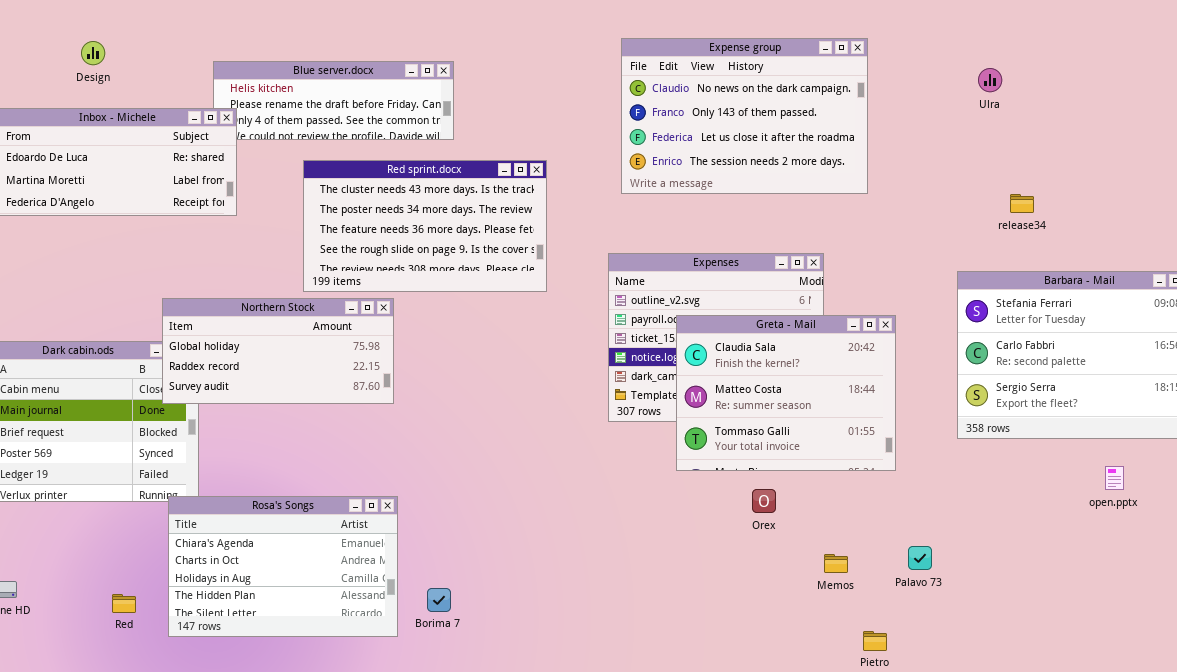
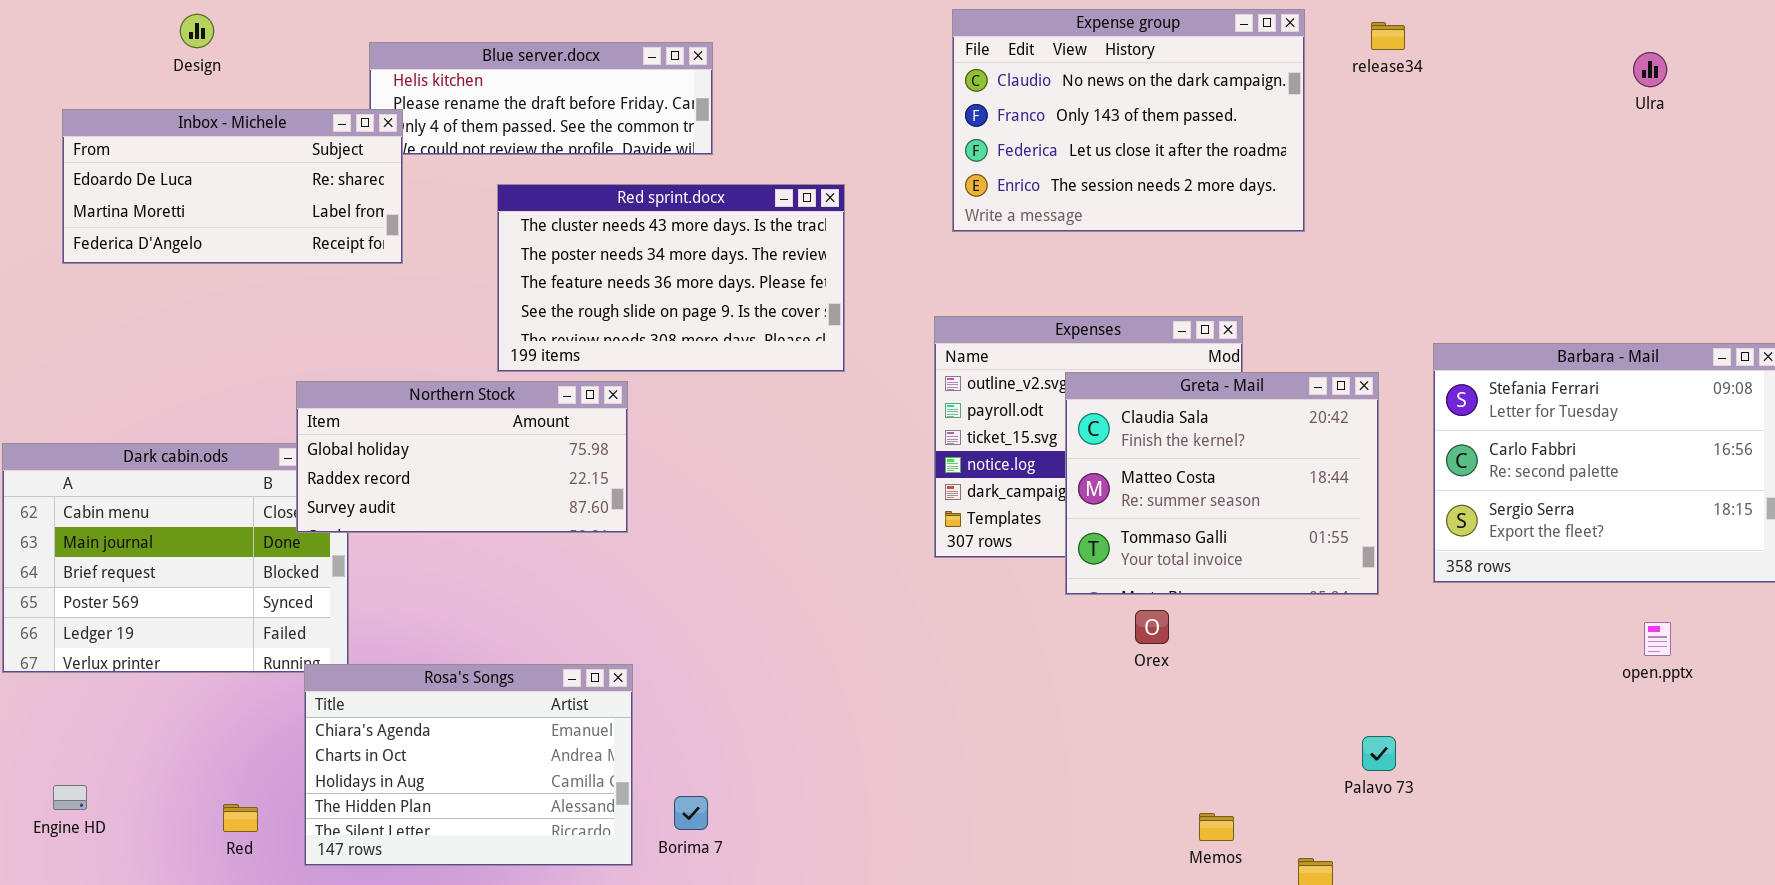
Ulra: [978,68,1002,92] -> [1633,52,1667,87], moved
release34: [1010,194,1034,213] -> [1371,22,1405,50], moved
Greta - Mail: [676,315,896,471] -> [1065,372,1379,595], moved
Orex: [752,489,776,513] -> [1135,610,1169,644], moved
Memos: [824,554,848,573] -> [1199,813,1234,841], moved

